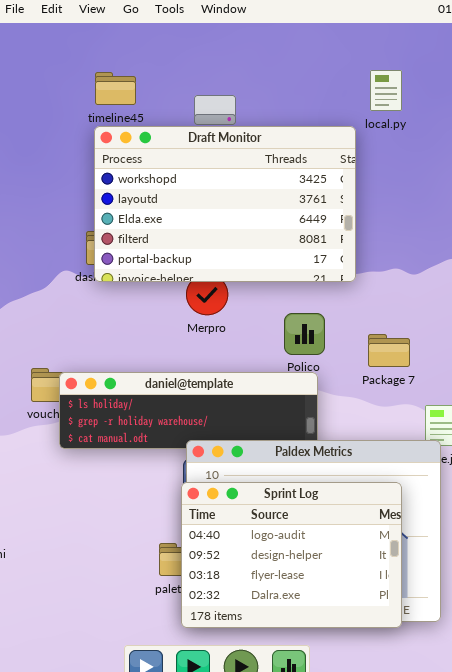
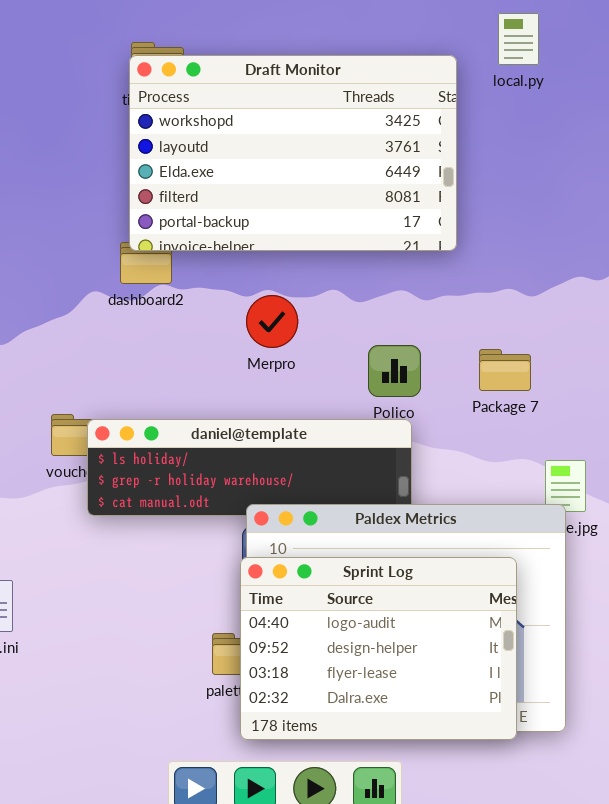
local.py: [370,70,402,111] -> [498,13,539,65], moved
Draft Monitor: [94,126,356,282] -> [129,55,457,251], moved
Package 7: [368,334,410,367] -> [479,349,531,391], moved

